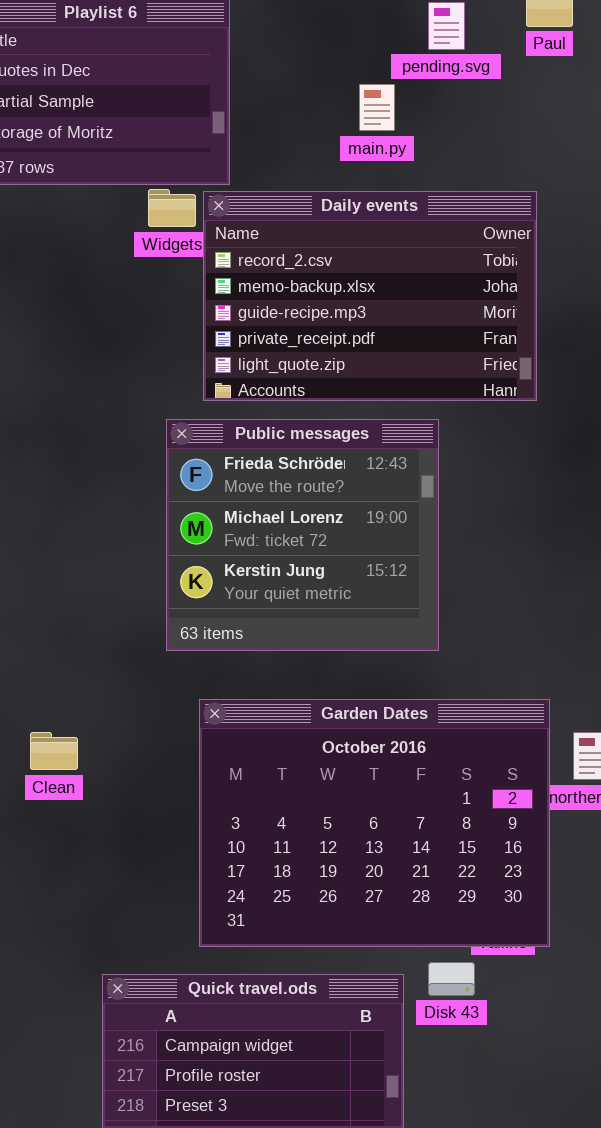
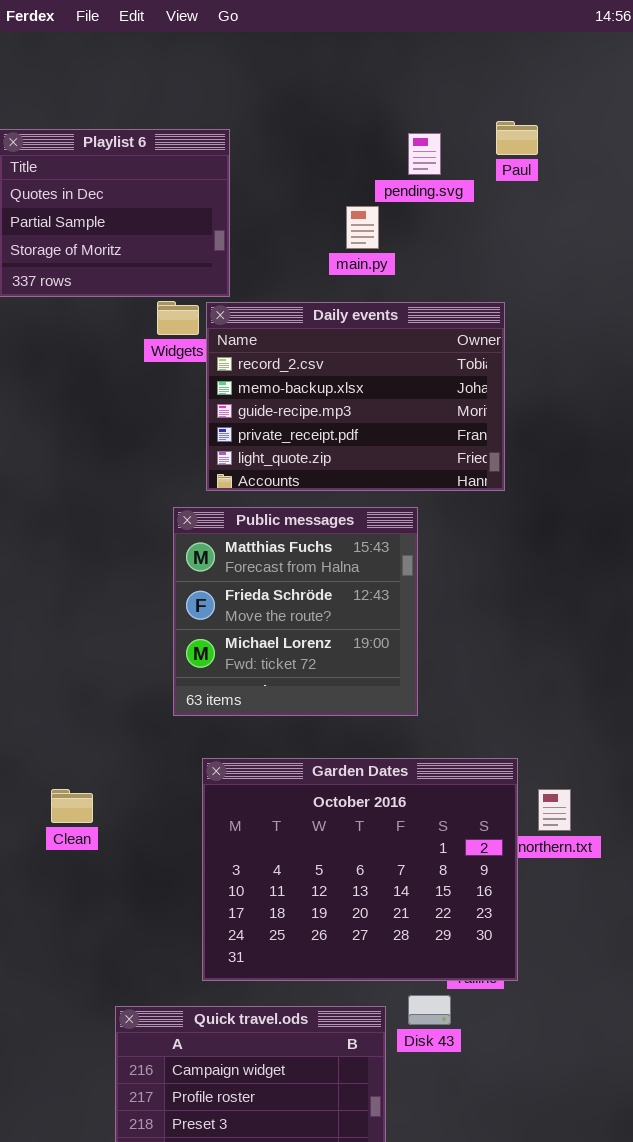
Public messages: [166,419,439,651] -> [173,507,418,716], scrolled up 1 row

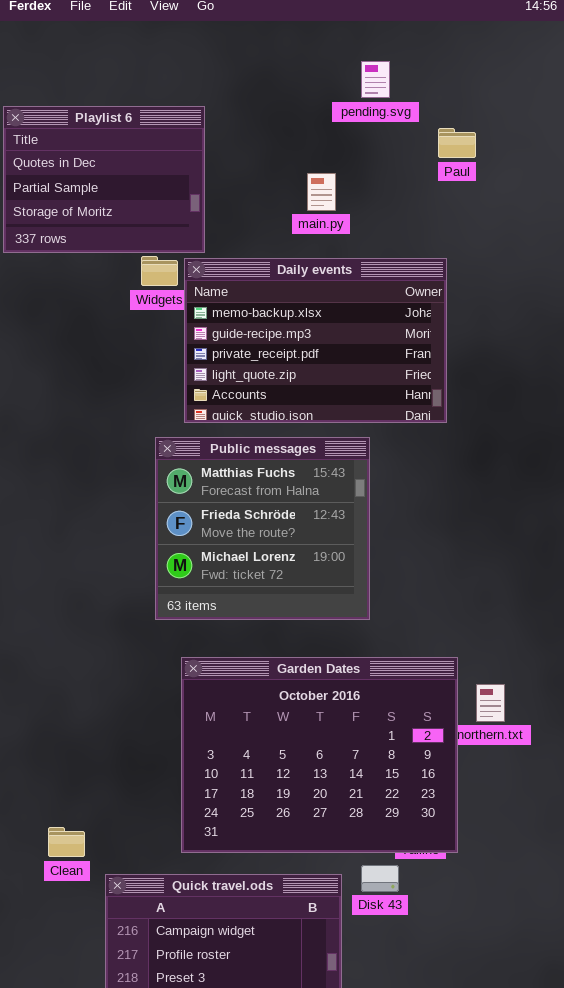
Paul: [496,121,538,155] -> [438,128,476,158], moved
pending.svg: [408,133,441,175] -> [361,61,390,98], moved
Daily events: [206,302,505,491] -> [184,258,447,423], scrolled down 1 row
Clean: [51,789,93,823] -> [48,827,85,857], moved

